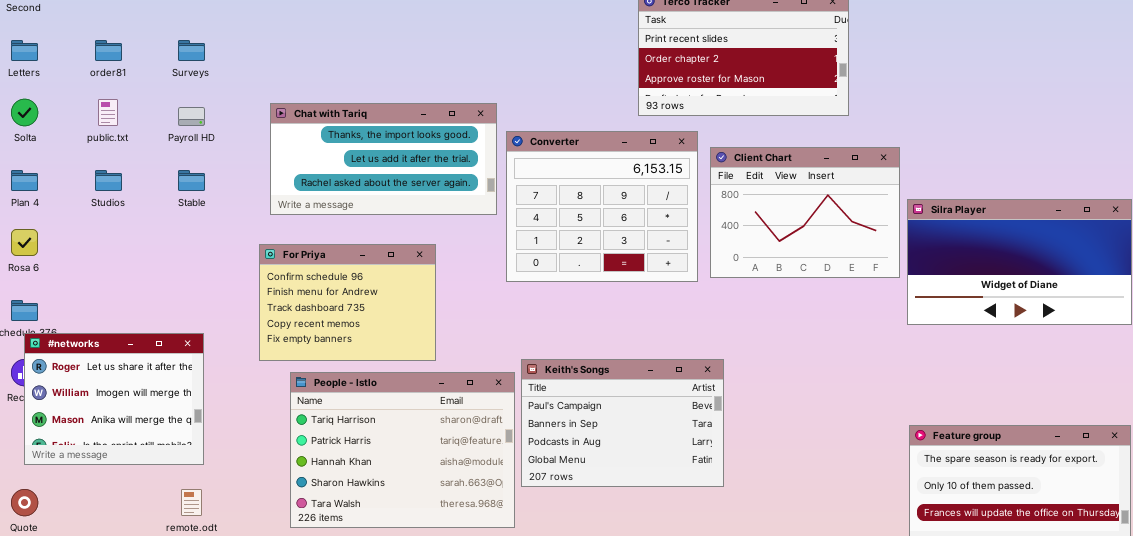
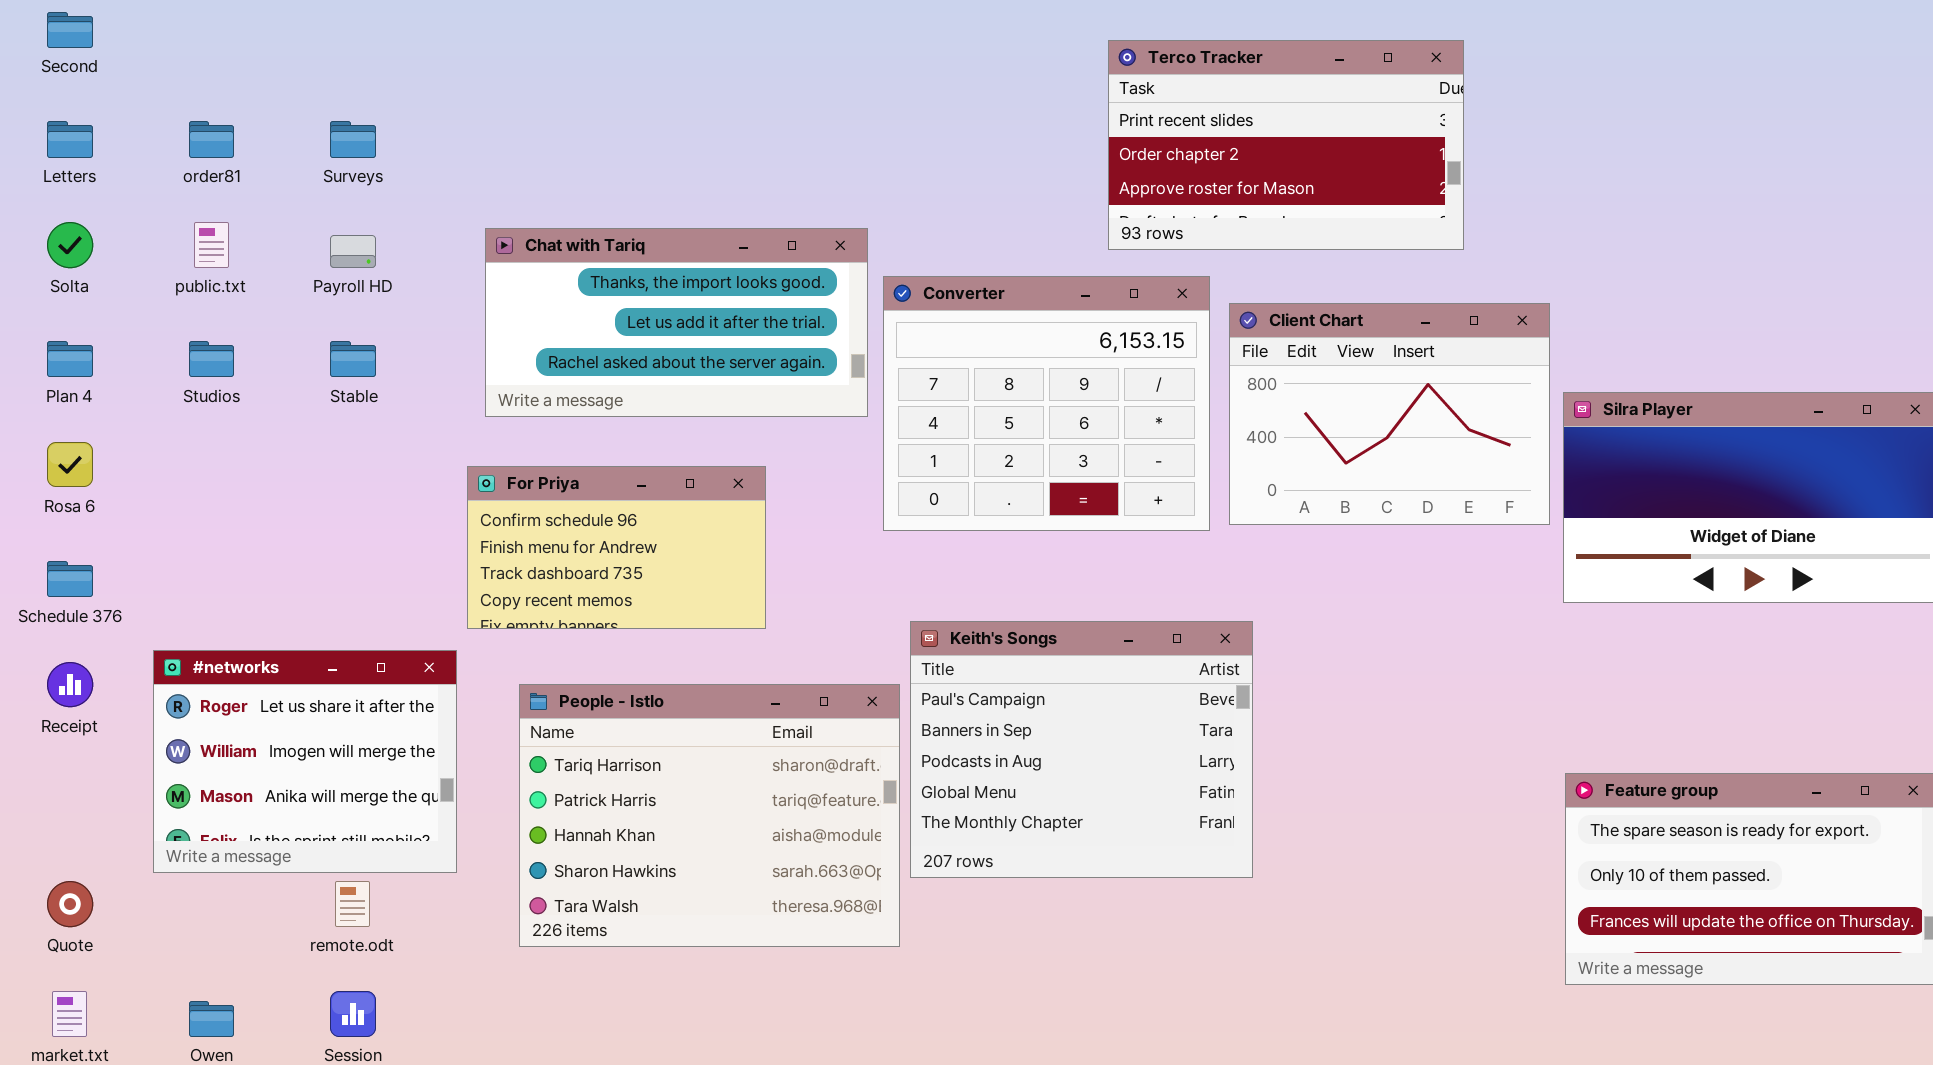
For Priya: [259,244,436,361] -> [467,466,766,629], resized
#networks: [24,333,204,465] -> [153,650,457,873], moved
Keith's Songs: [521,359,724,487] -> [910,621,1253,878], resized

